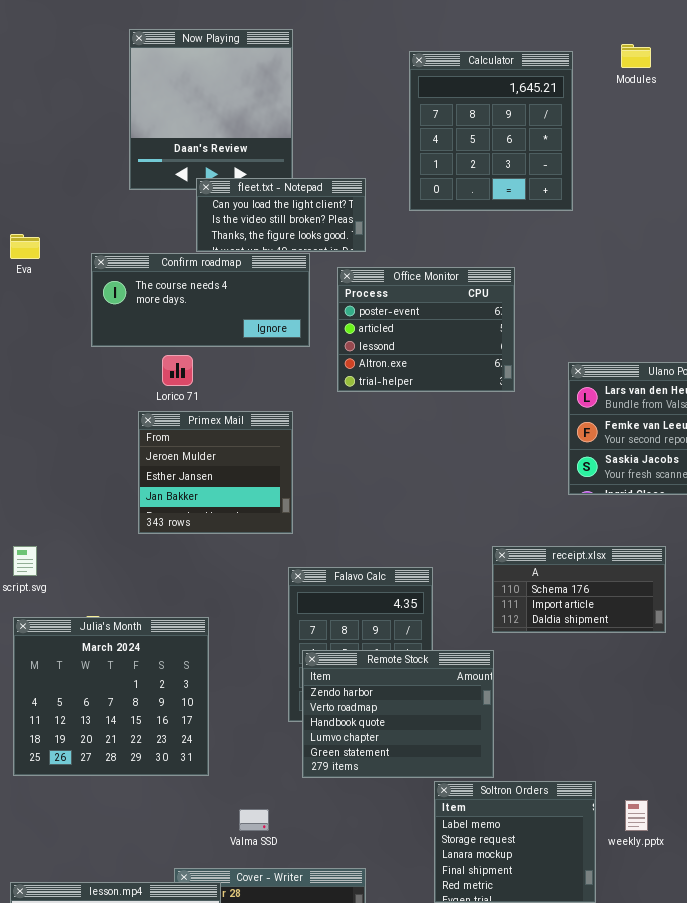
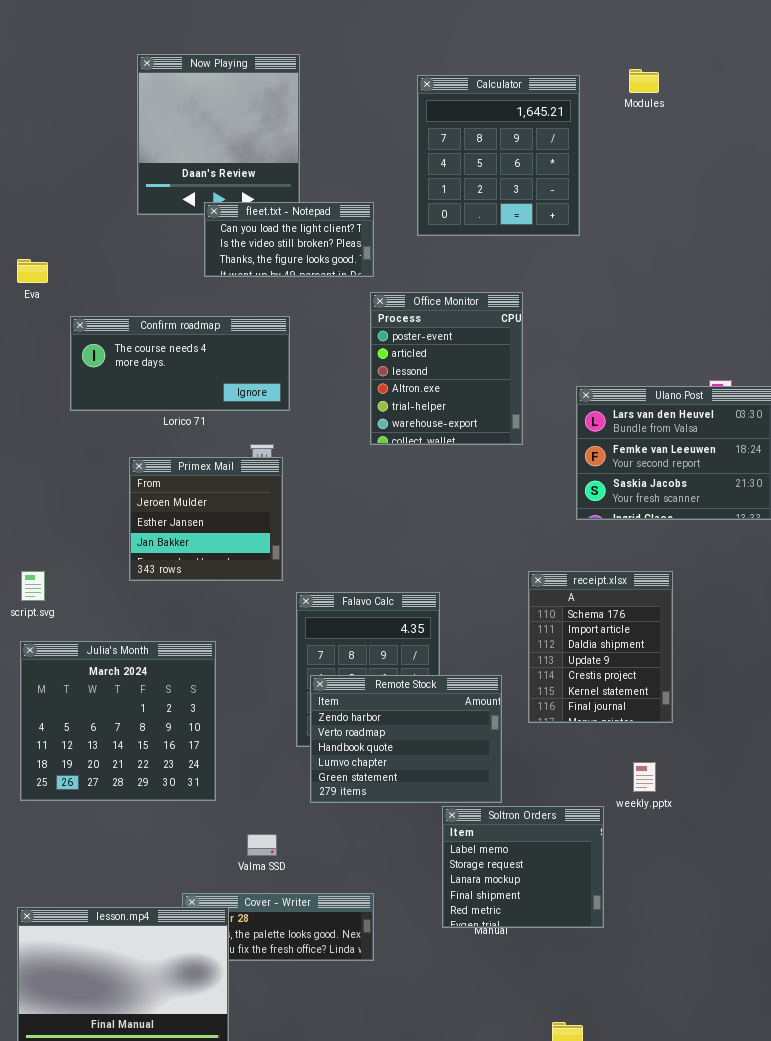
Confirm roadmap: [91,253,310,347] -> [70,316,290,411], moved
Office Monitor: [337,267,515,392] -> [370,292,523,445], resized
Primex Mail: [138,411,293,534] -> [129,457,283,581], moved
receipt.xlsx: [492,546,666,633] -> [528,571,673,723], resized
weekly.pptx: [625,800,648,831] -> [633,762,656,792], moved

